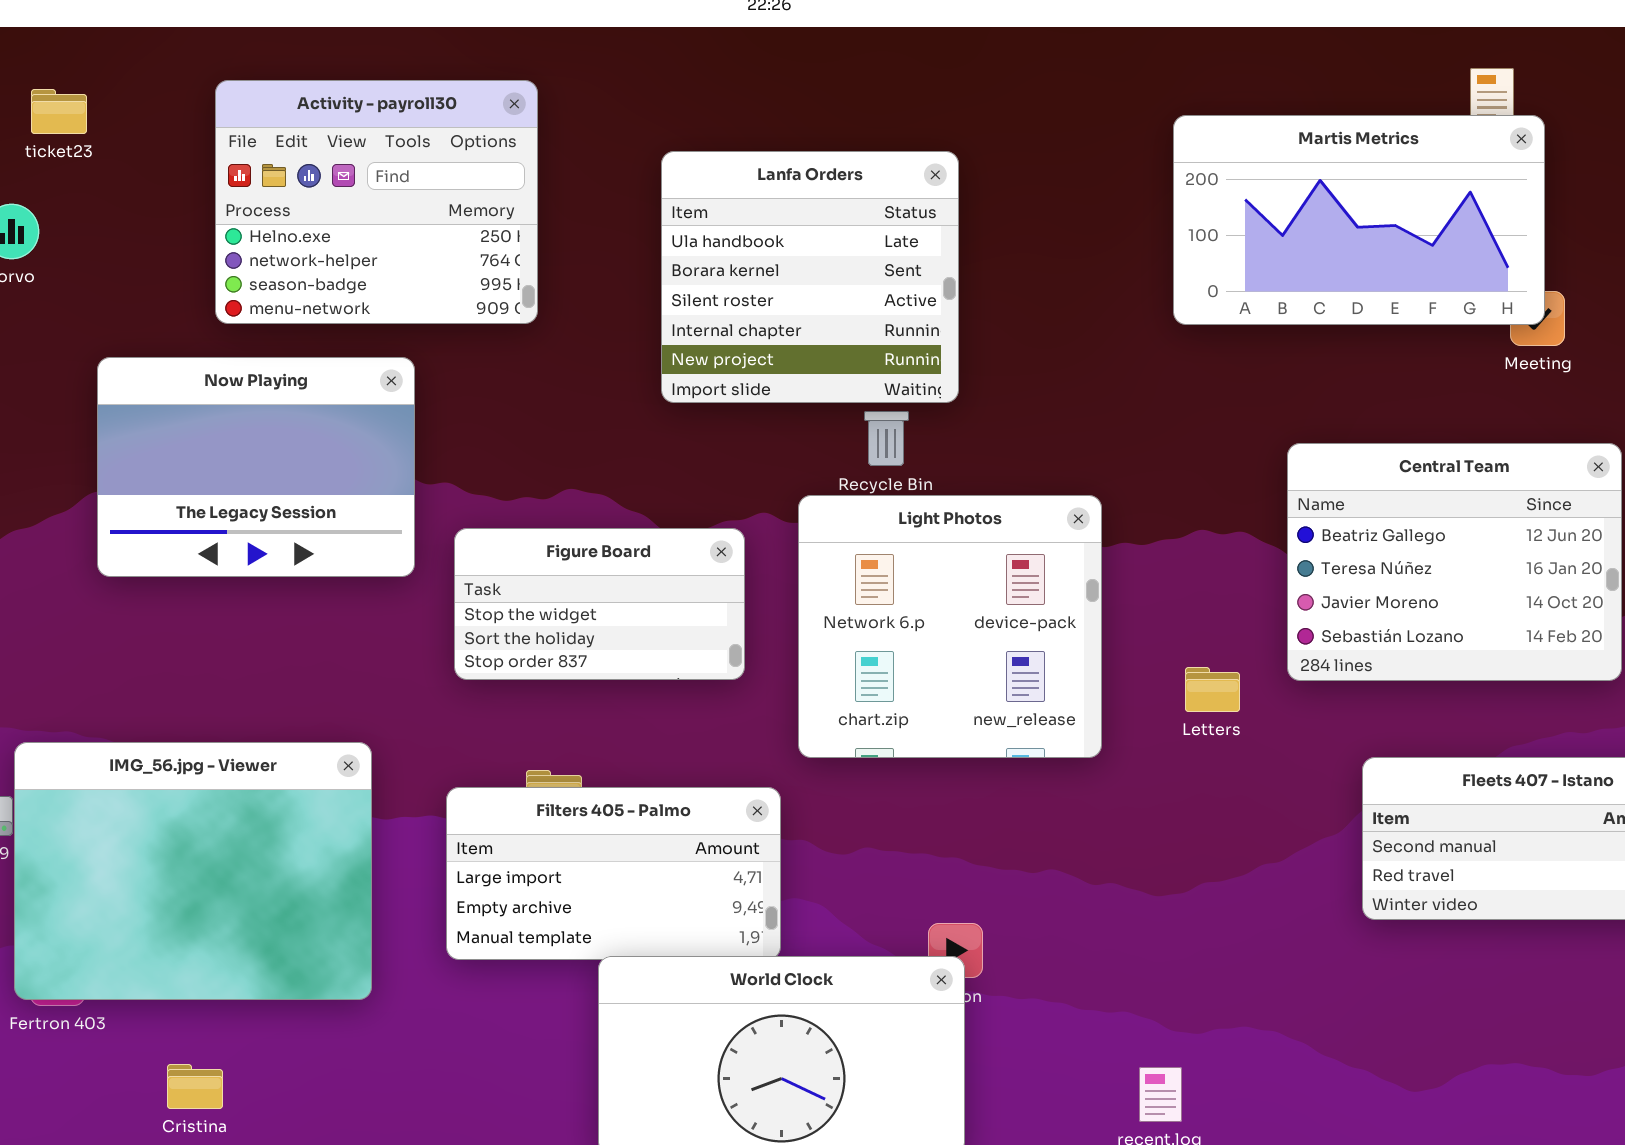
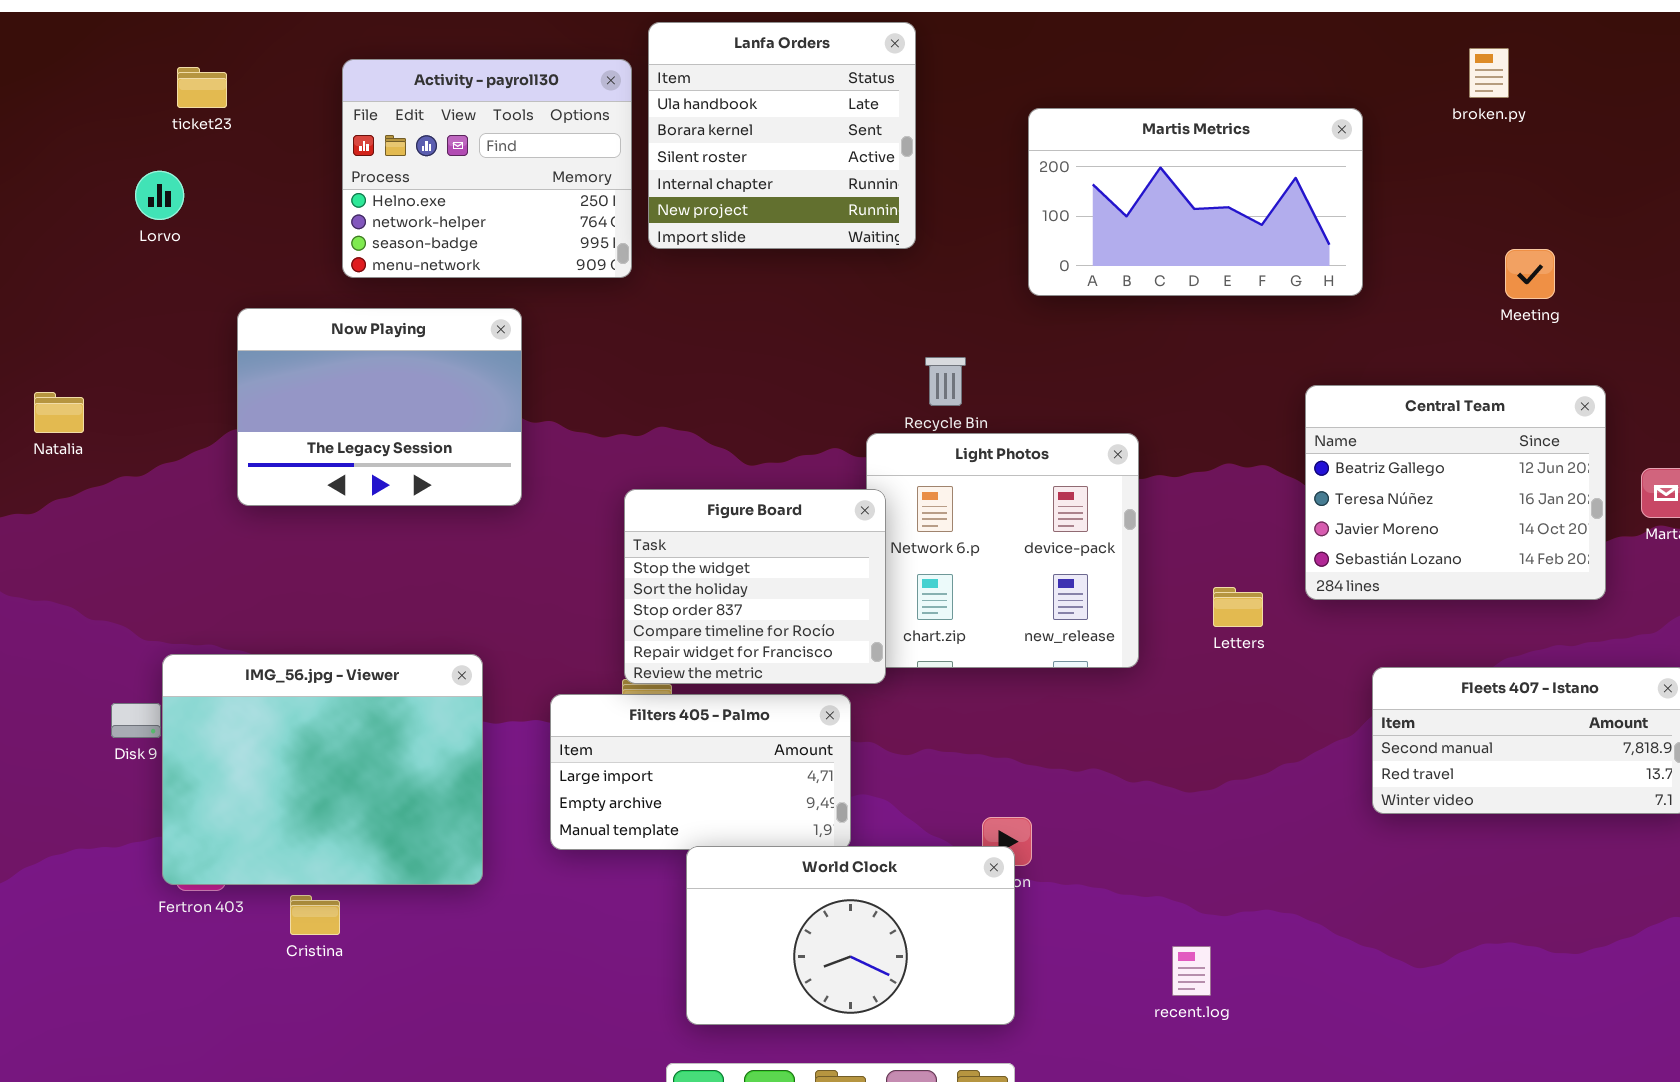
Martis Metrics: [1173,115,1545,325] -> [1028,108,1363,296], moved
Lanfa Orders: [661,151,959,403] -> [648,22,916,249], moved
Figure Board: [454,528,745,680] -> [624,489,886,684], moved, resized
Cristina: [167,1064,223,1109] -> [290,895,340,935], moved

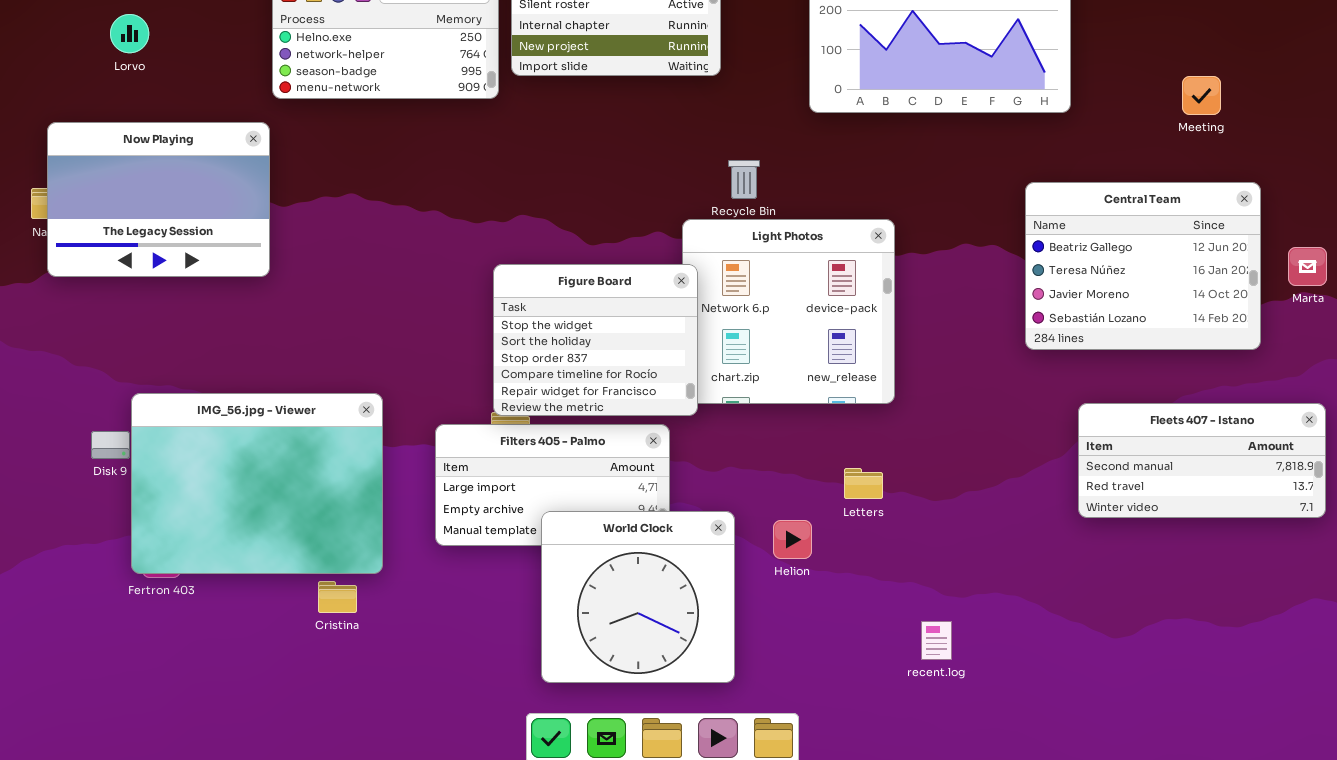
Now Playing: [237,308,522,506] -> [47,122,270,277], moved
Letters: [1213,587,1263,627] -> [844,468,883,499], moved
World Clock: [686,846,1015,1025] -> [541,511,735,683], resized
Cristina: [290,895,340,935] -> [318,581,357,613], moved

